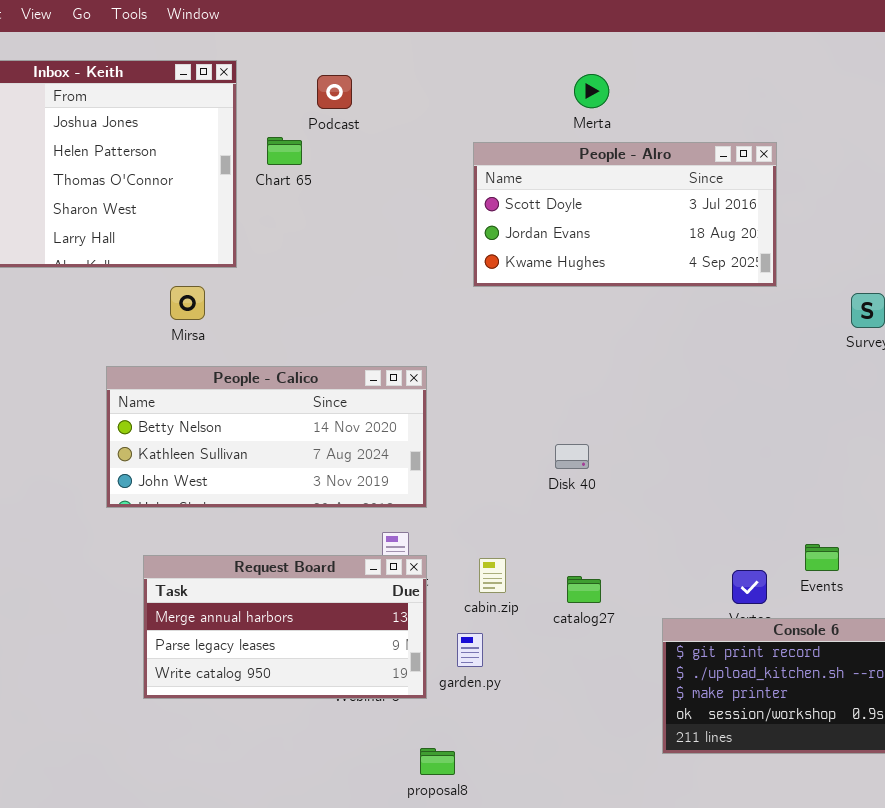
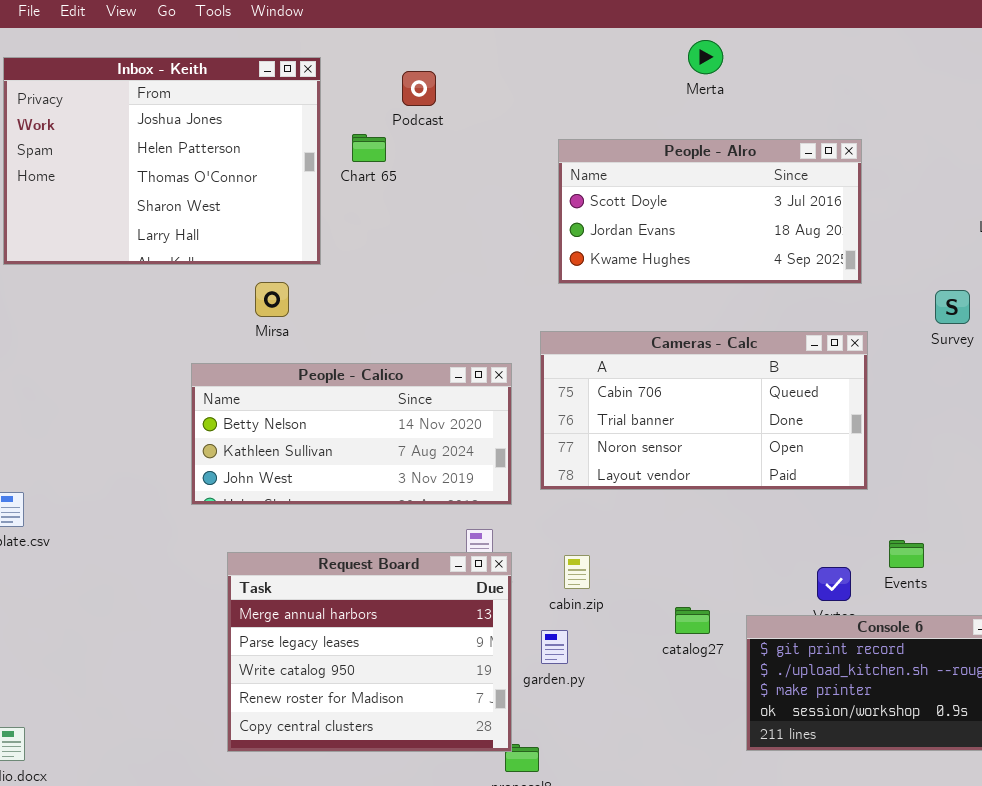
Merta: [574,74,609,108] -> [688,40,723,74], moved
Cameras - Calc: none -> [540,331,868,490], opened
Request Board: [143,555,427,699] -> [227,552,512,752], resized
catalog27: [567,576,601,603] -> [675,607,710,634], moved

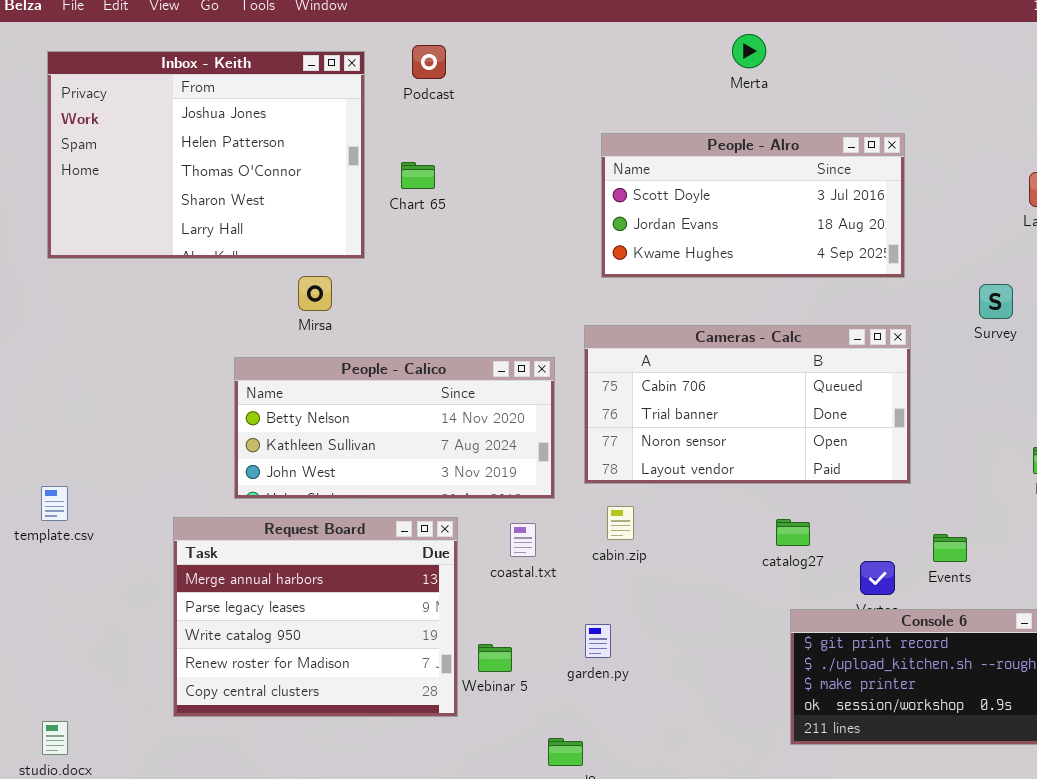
Podcast: [402,71,436,106] -> [412,45,446,79], moved
Chart 65: [352,134,386,162] -> [401,162,435,189], moved
Request Board: [227,552,512,752] -> [173,517,458,717], moved
cabin.zip: [564,555,590,589] -> [607,506,634,540], moved
catalog27: [675,607,710,634] -> [776,519,810,546], moved

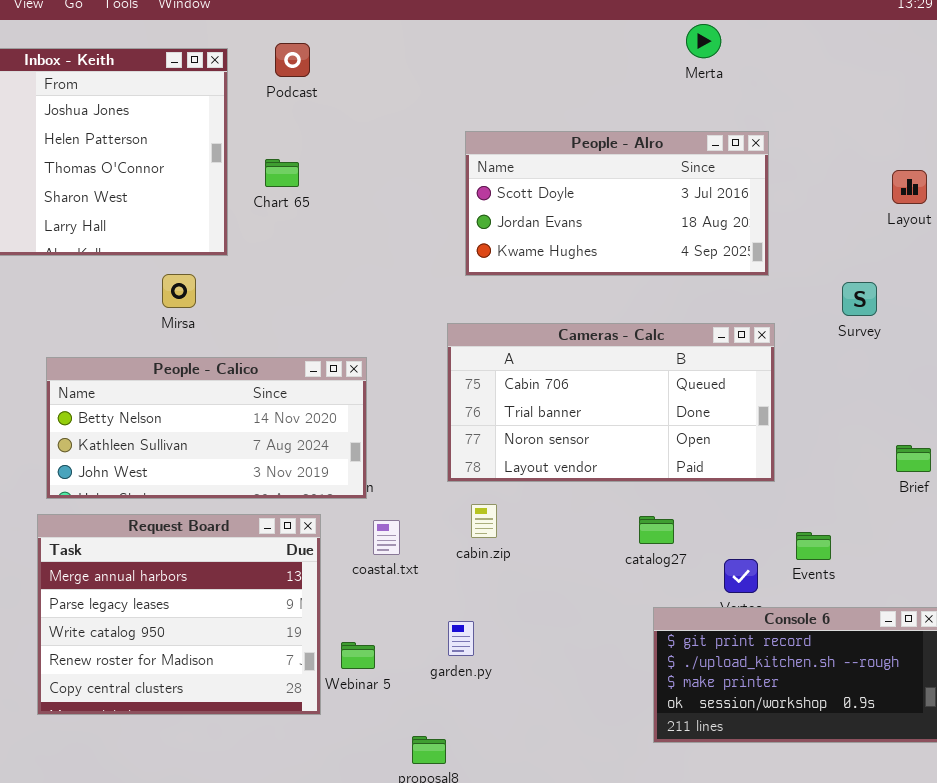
Merta: [732,34,766,68] -> [686,24,721,58], moved
People - Calico: [234,357,555,499] -> [46,357,367,499], moved

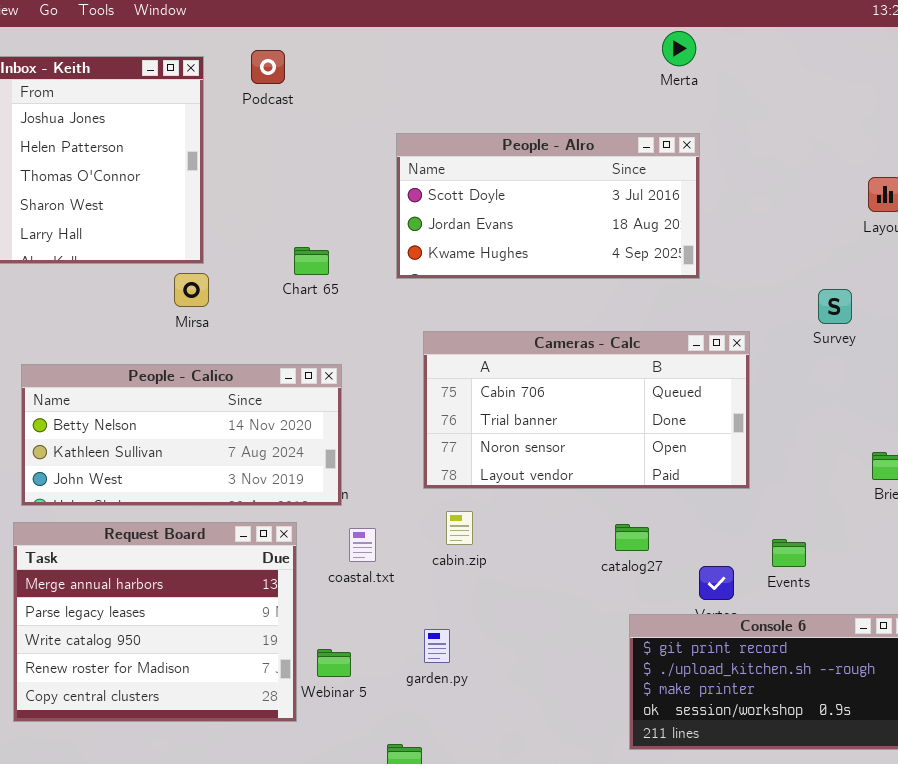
People - Alro: [465,131,769,276] -> [396,133,700,279], moved
Chart 65: [265,159,299,187] -> [294,247,329,275], moved
Mirsa: [162,274,196,308] -> [174,273,209,307], moved

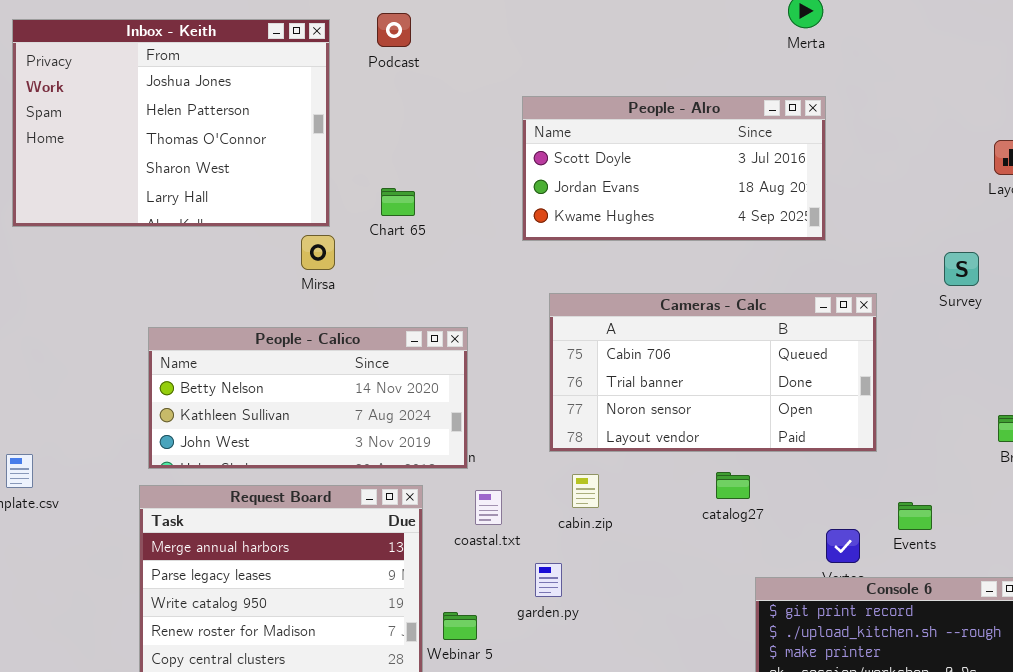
Chart 65: [294,247,329,275] -> [381,188,415,216], moved
catalog27: [615,524,649,551] -> [716,472,750,499], moved
garden.py: [424,629,450,663] -> [535,563,562,597], moved

